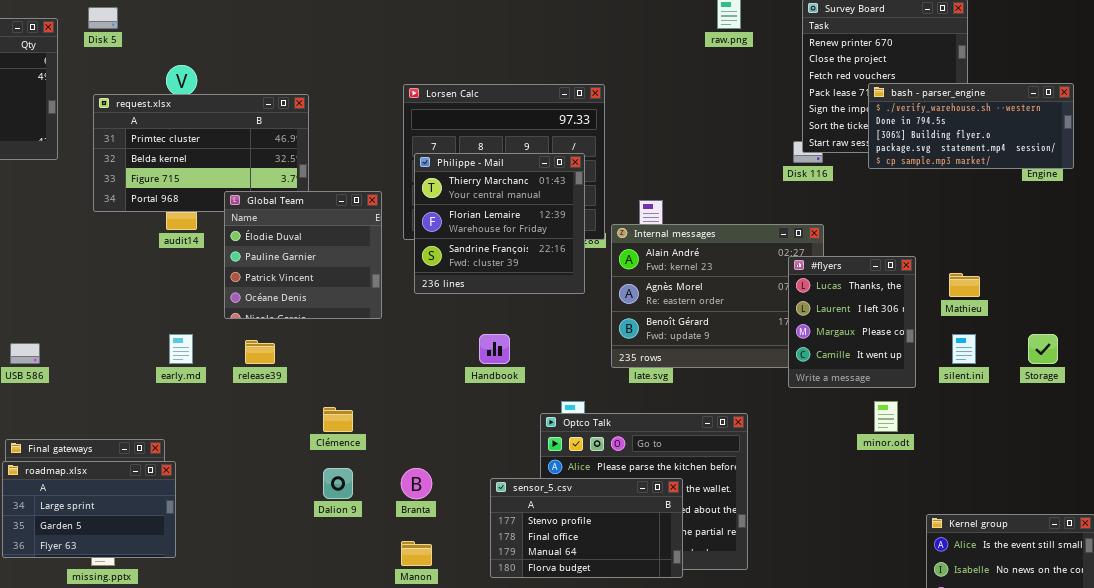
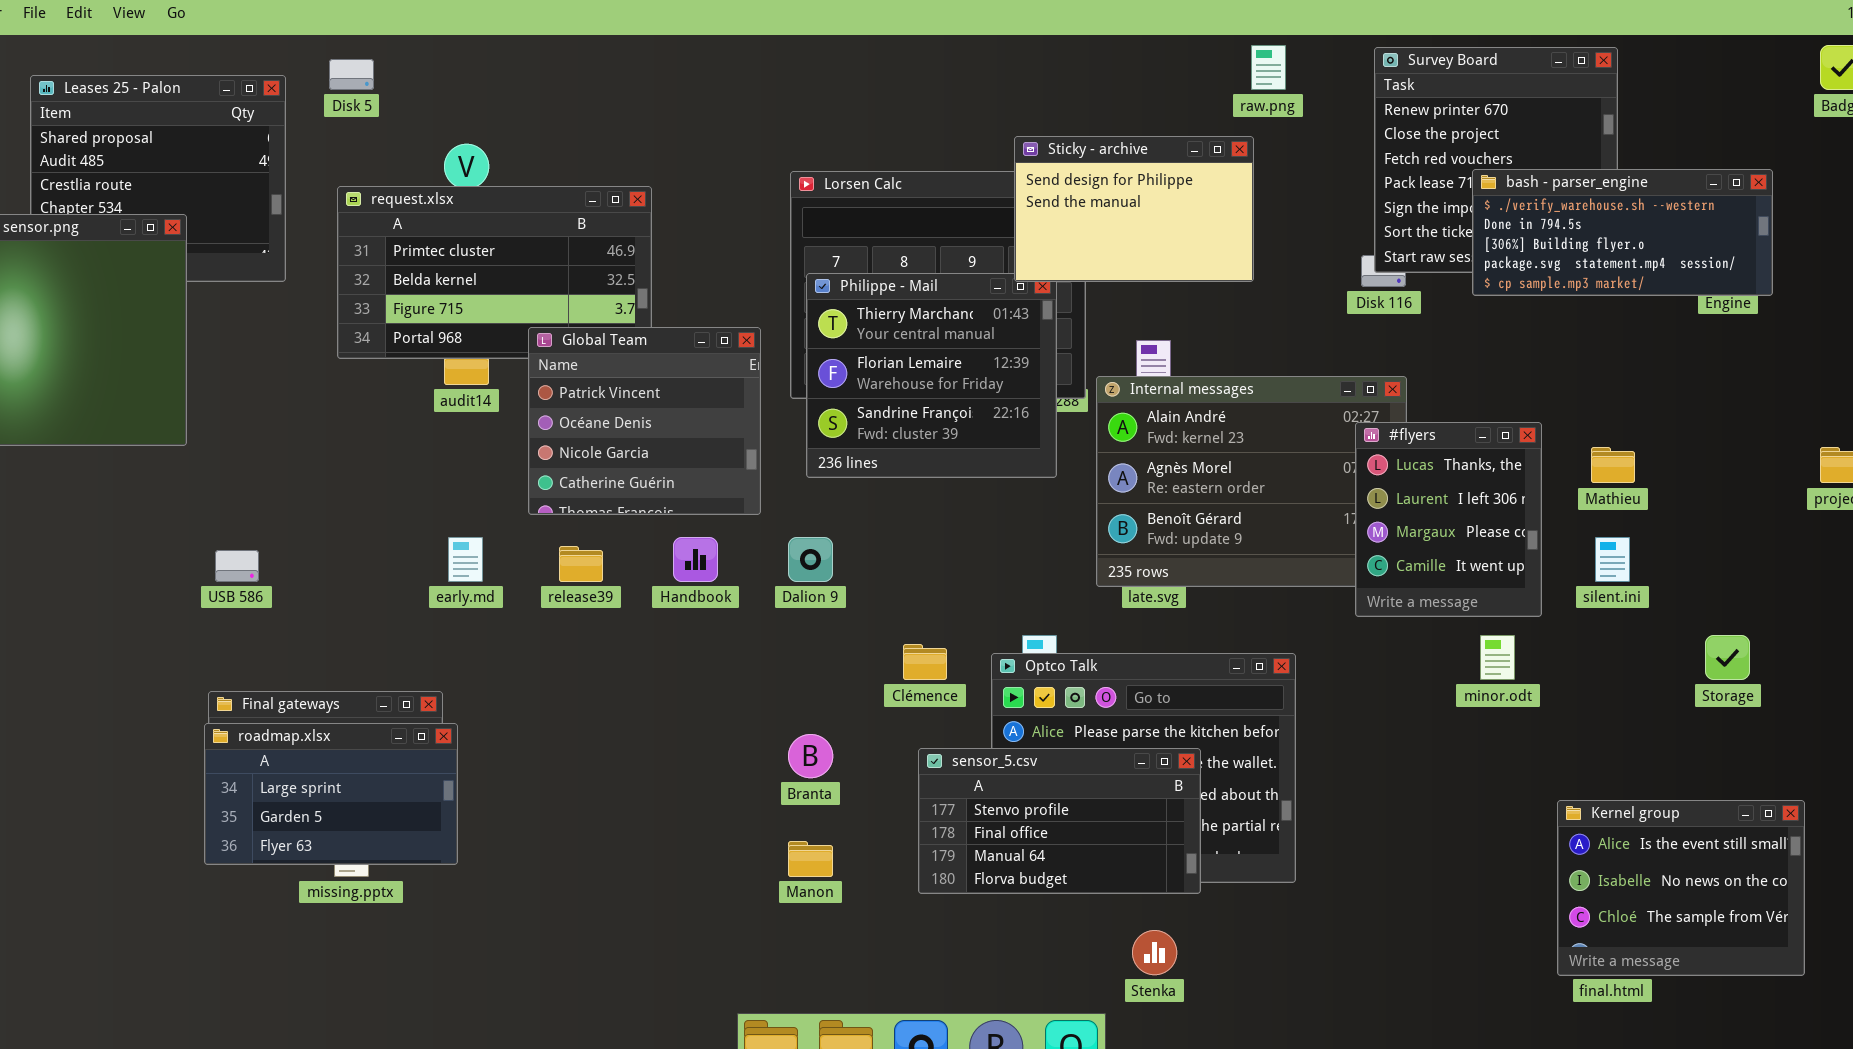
Sticky - archive: none -> [1014,136,1254,282], opened
Global Team: [224,191,382,319] -> [528,327,761,515], scrolled down 2 rows
Handbook: [479,334,510,364] -> [673,537,718,582], moved
Storage: [1028,334,1058,364] -> [1705,635,1750,680], moved
Clémence: [323,407,353,432] -> [903,644,947,680], moved
Dalion 9: [323,468,353,499] -> [788,537,833,582], moved

